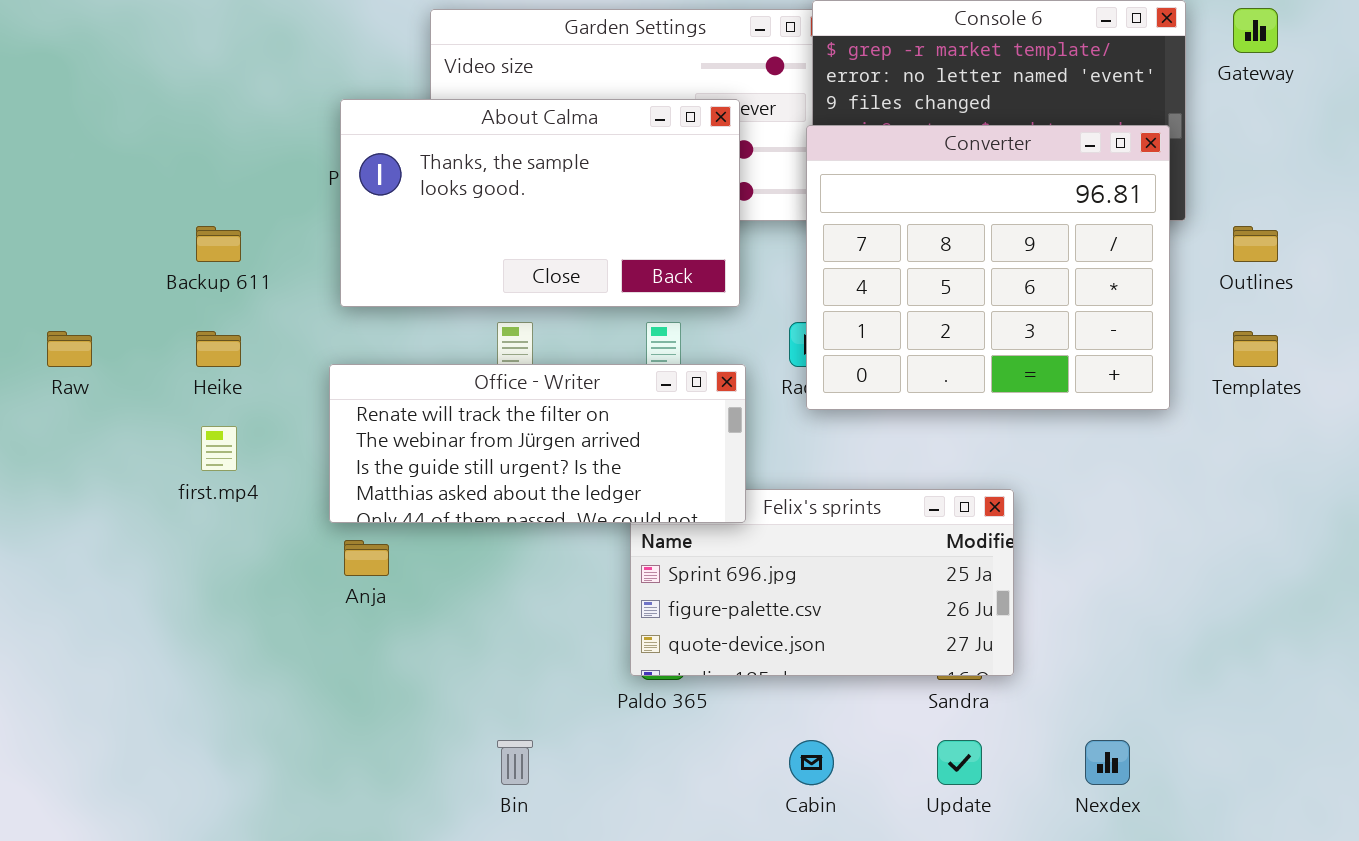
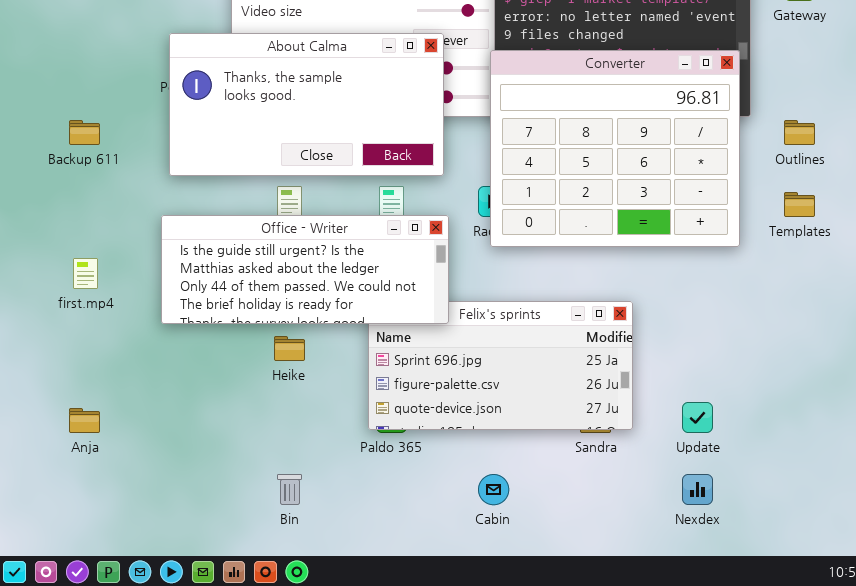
Heike: [196,331,241,367] -> [274,336,305,361], moved
Office - Writer: [329,364,746,523] -> [161,215,449,324], scrolled down 2 rows
Anja: [344,540,389,576] -> [69,408,100,433], moved
Update: [937,740,982,785] -> [682,402,713,433], moved

